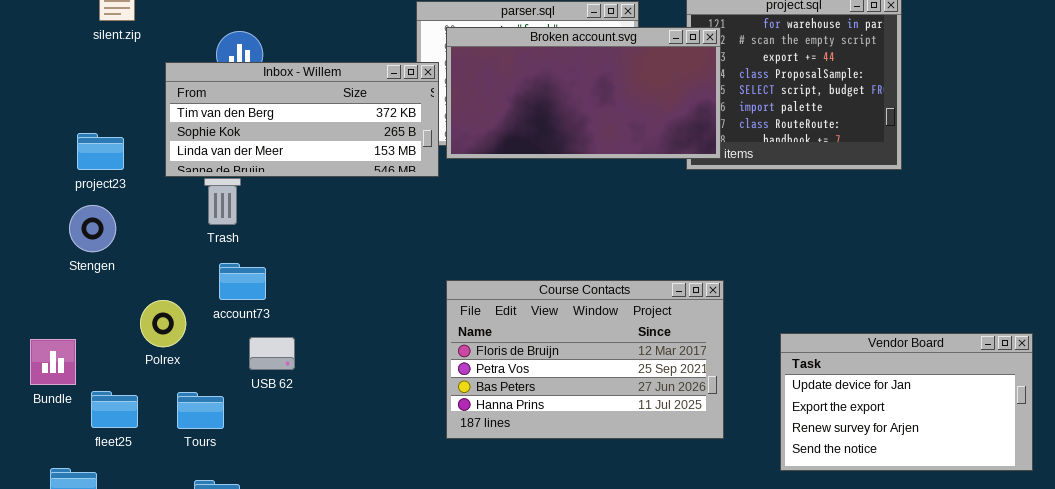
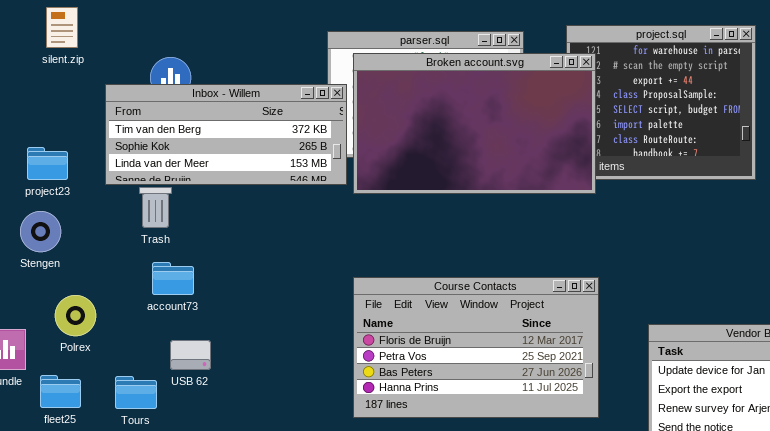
Broken account.svg: [446,27,721,159] -> [353,53,596,194], resized
Polrex: [140,300,186,347] -> [55,295,96,336], moved
USB 62: [249,337,295,370] -> [170,340,211,370], moved

